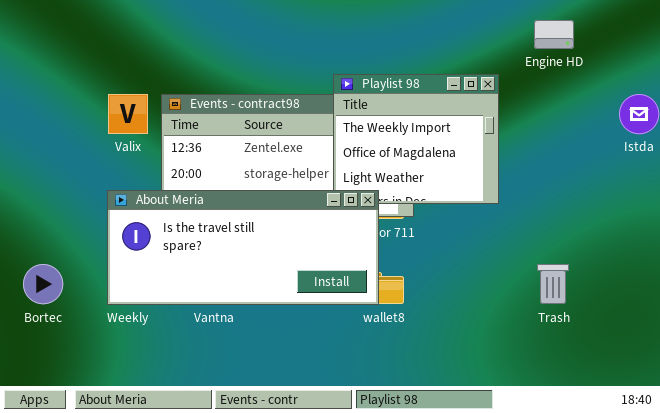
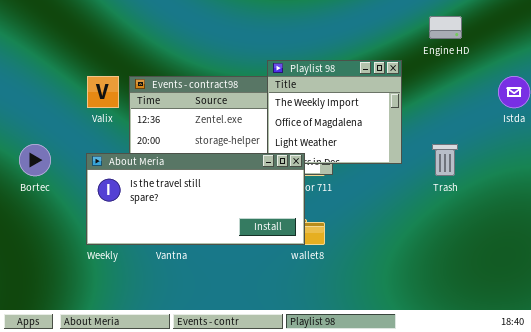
Bortec: [23,264,63,304] -> [19,144,51,176], moved
Trash: [537,264,569,304] -> [432,144,458,176], moved

